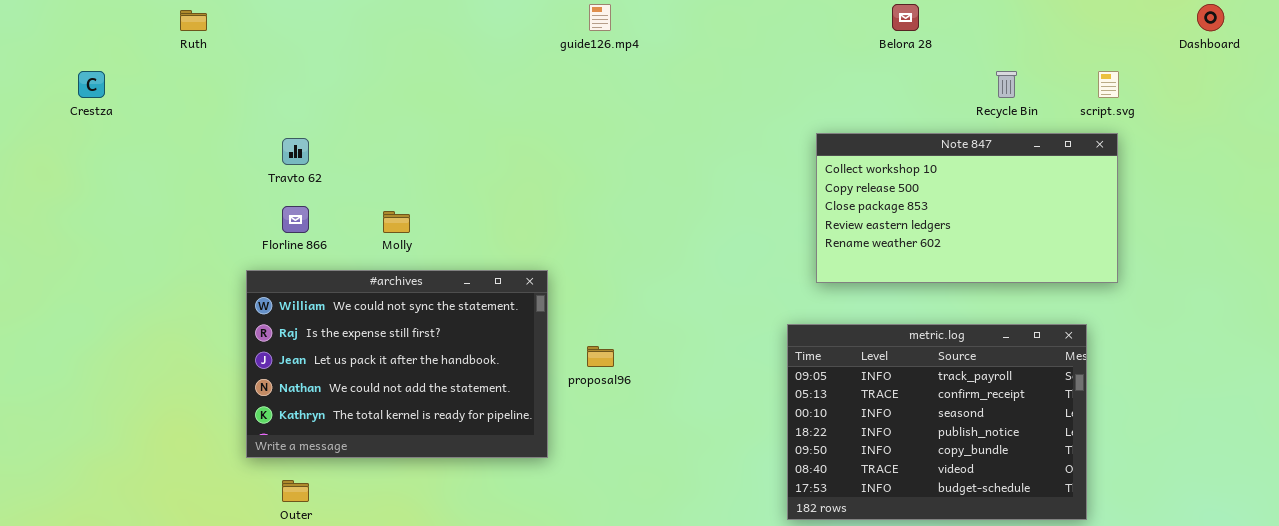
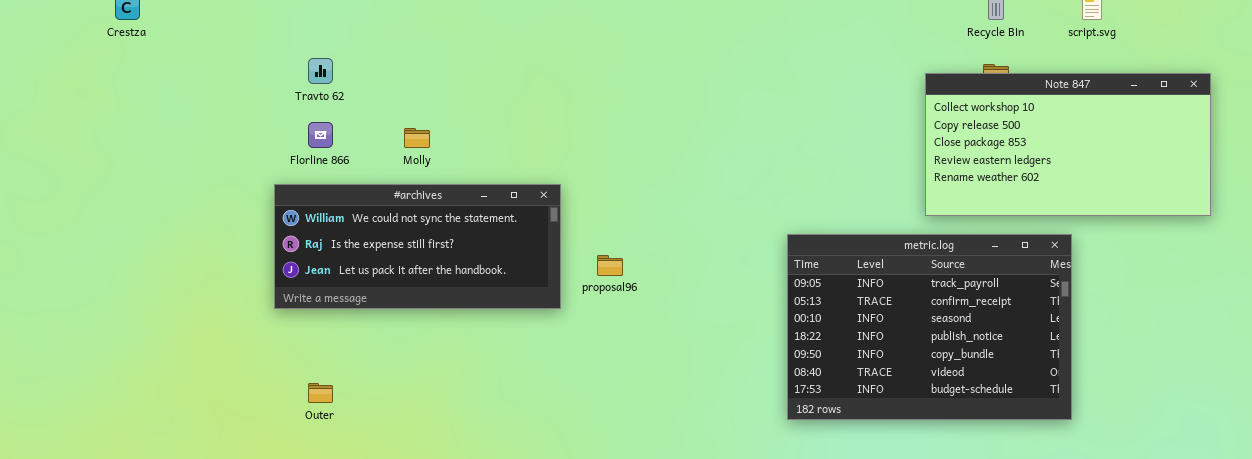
Note 847: [816,133,1118,283] -> [925,73,1211,216], moved
#archives: [246,270,548,458] -> [274,184,561,309], resized

